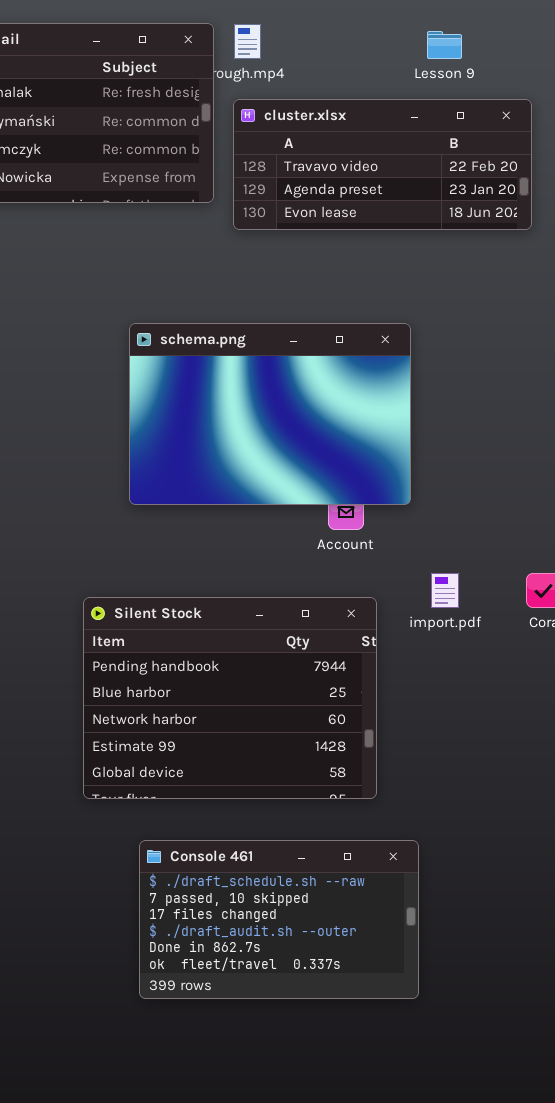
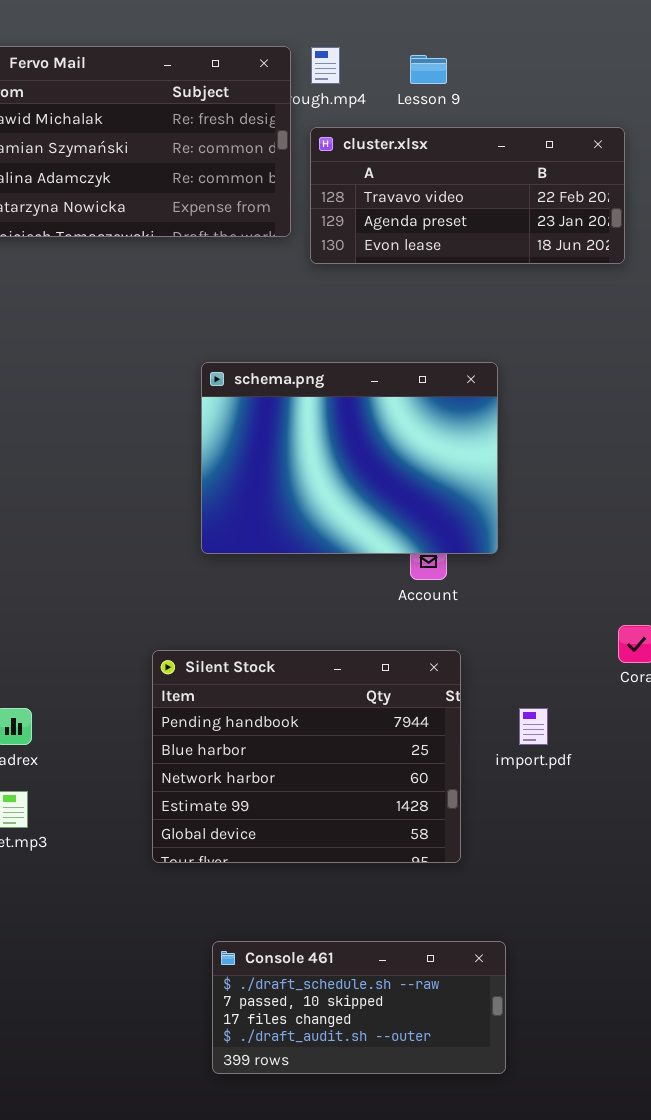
Lesson 9: [427,31,462,59] -> [410,55,447,84], moved
import.pdf: [431,573,459,608] -> [519,708,548,745], moved
Console 461: [139,840,419,999] -> [212,941,506,1074], resized

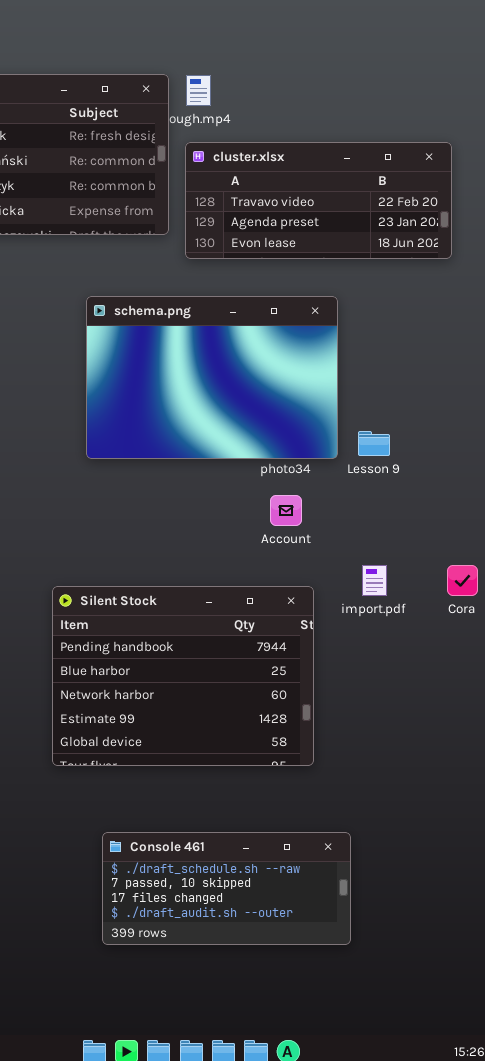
Lesson 9: [410,55,447,84] -> [358,431,390,456], moved
schema.png: [201,362,498,554] -> [86,296,338,459], moved
import.pdf: [519,708,548,745] -> [362,565,387,596], moved

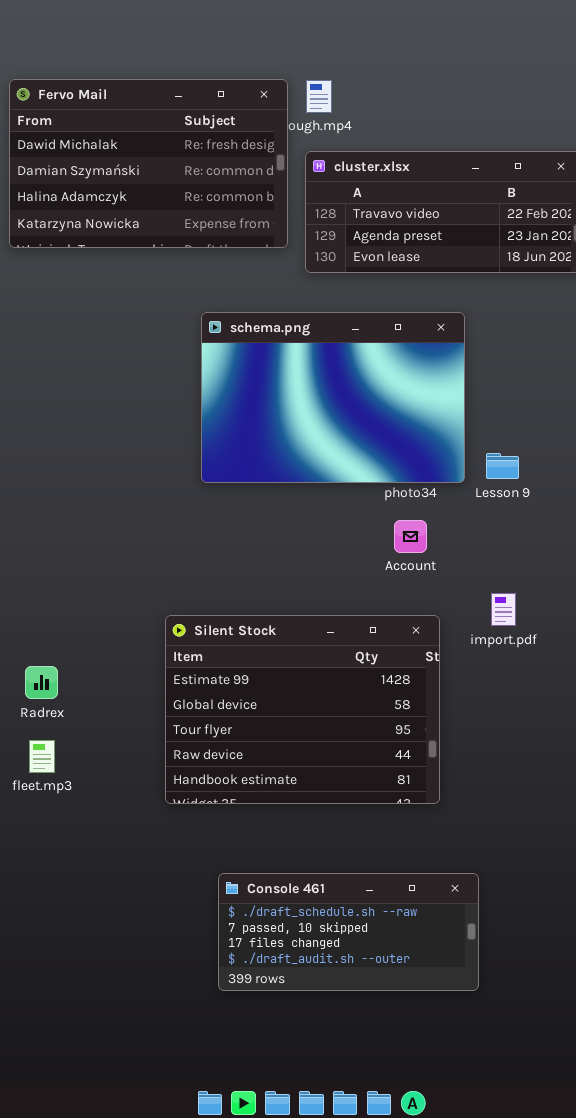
Silent Stock: [52,586,314,766] -> [165,615,440,804], scrolled down 3 rows

